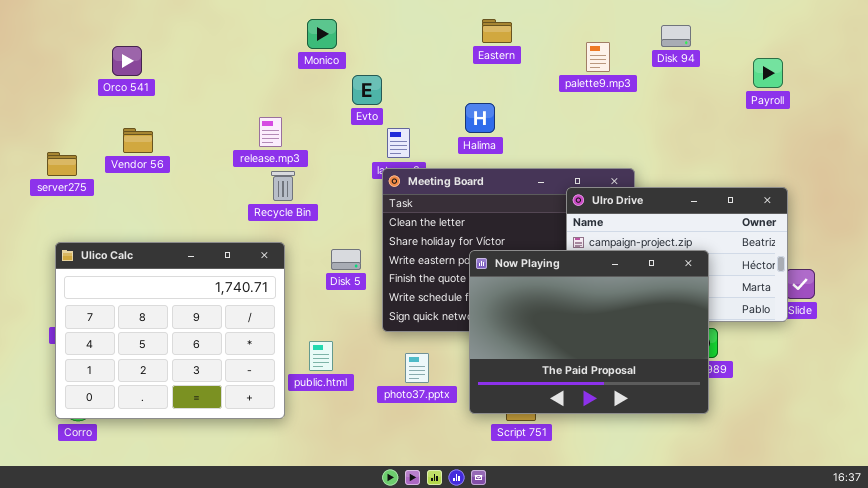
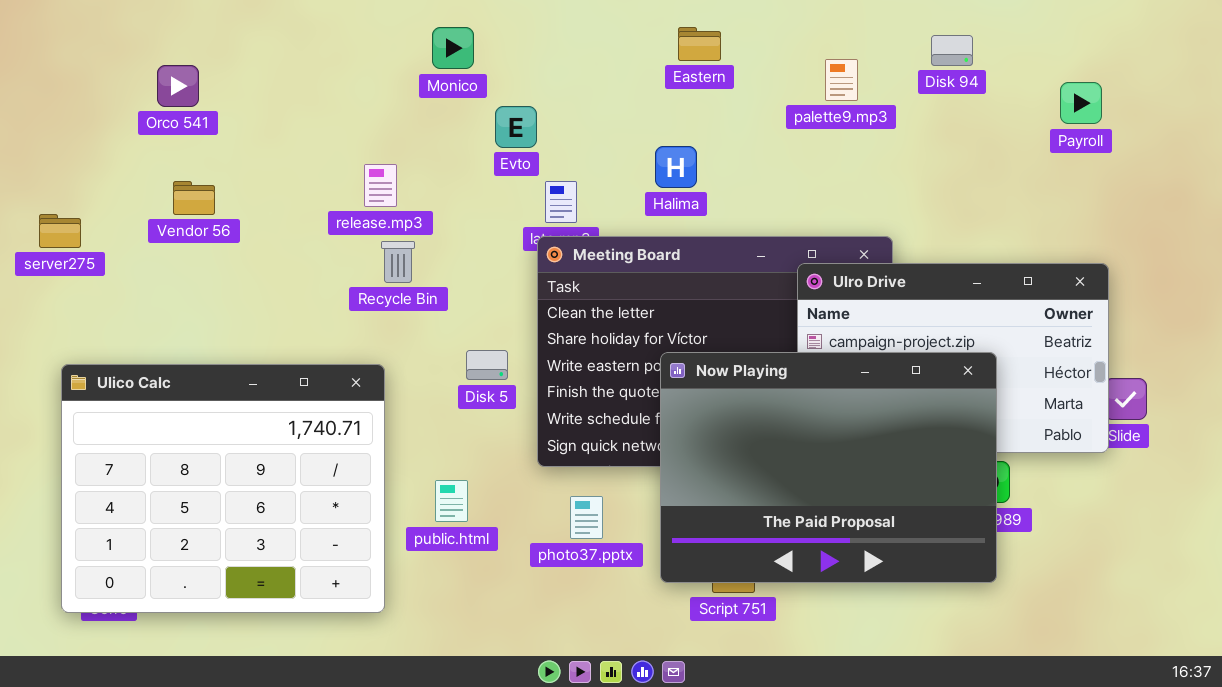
server275: [47,152,77,176] -> [39,214,81,248], moved
Ulico Calc: [55,242,285,419] -> [61,364,385,613], moved

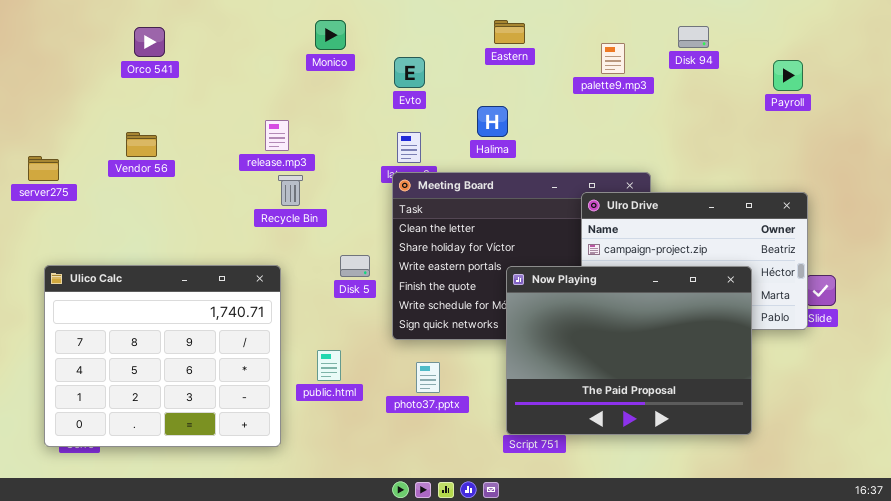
Orco 541: [157,65,199,107] -> [134,27,165,57], moved
Evto: [495,106,537,148] -> [394,57,425,88], moved
Now Playing: [660,352,997,583] -> [506,266,752,435], moved

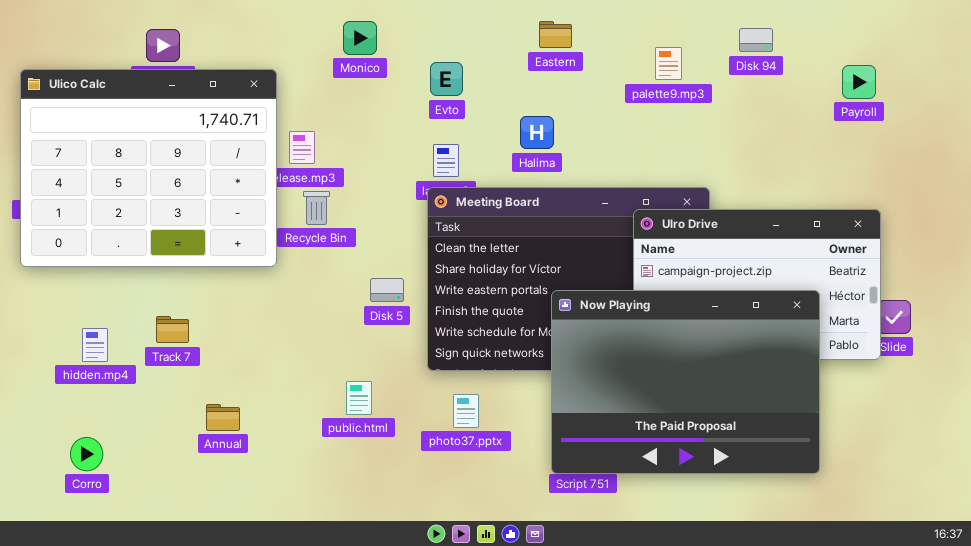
Ulico Calc: [44,265,281,447] -> [20,69,277,267], moved

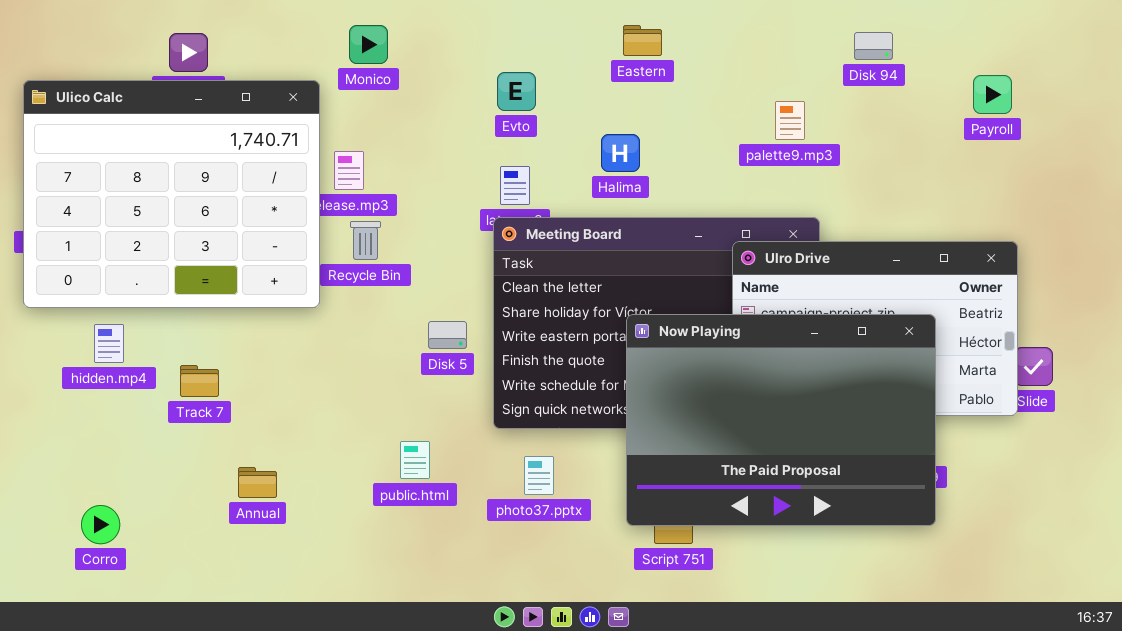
Monico: [343,21,377,55] -> [349,25,388,64], moved
palette9.mp3: [655,47,682,80] -> [775,101,805,140], moved
Now Playing: [551,290,820,474] -> [626,314,936,526], moved
hidden.mp4: [82,328,108,362] -> [94,324,124,363], moved

